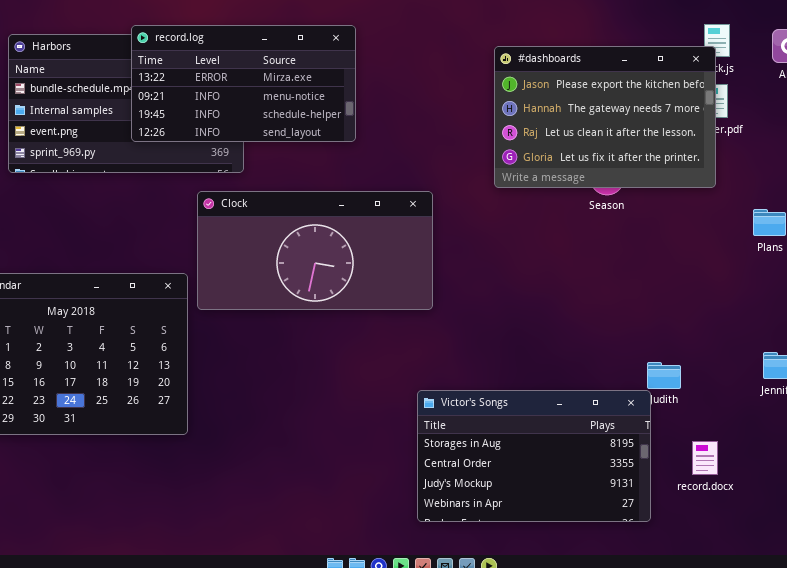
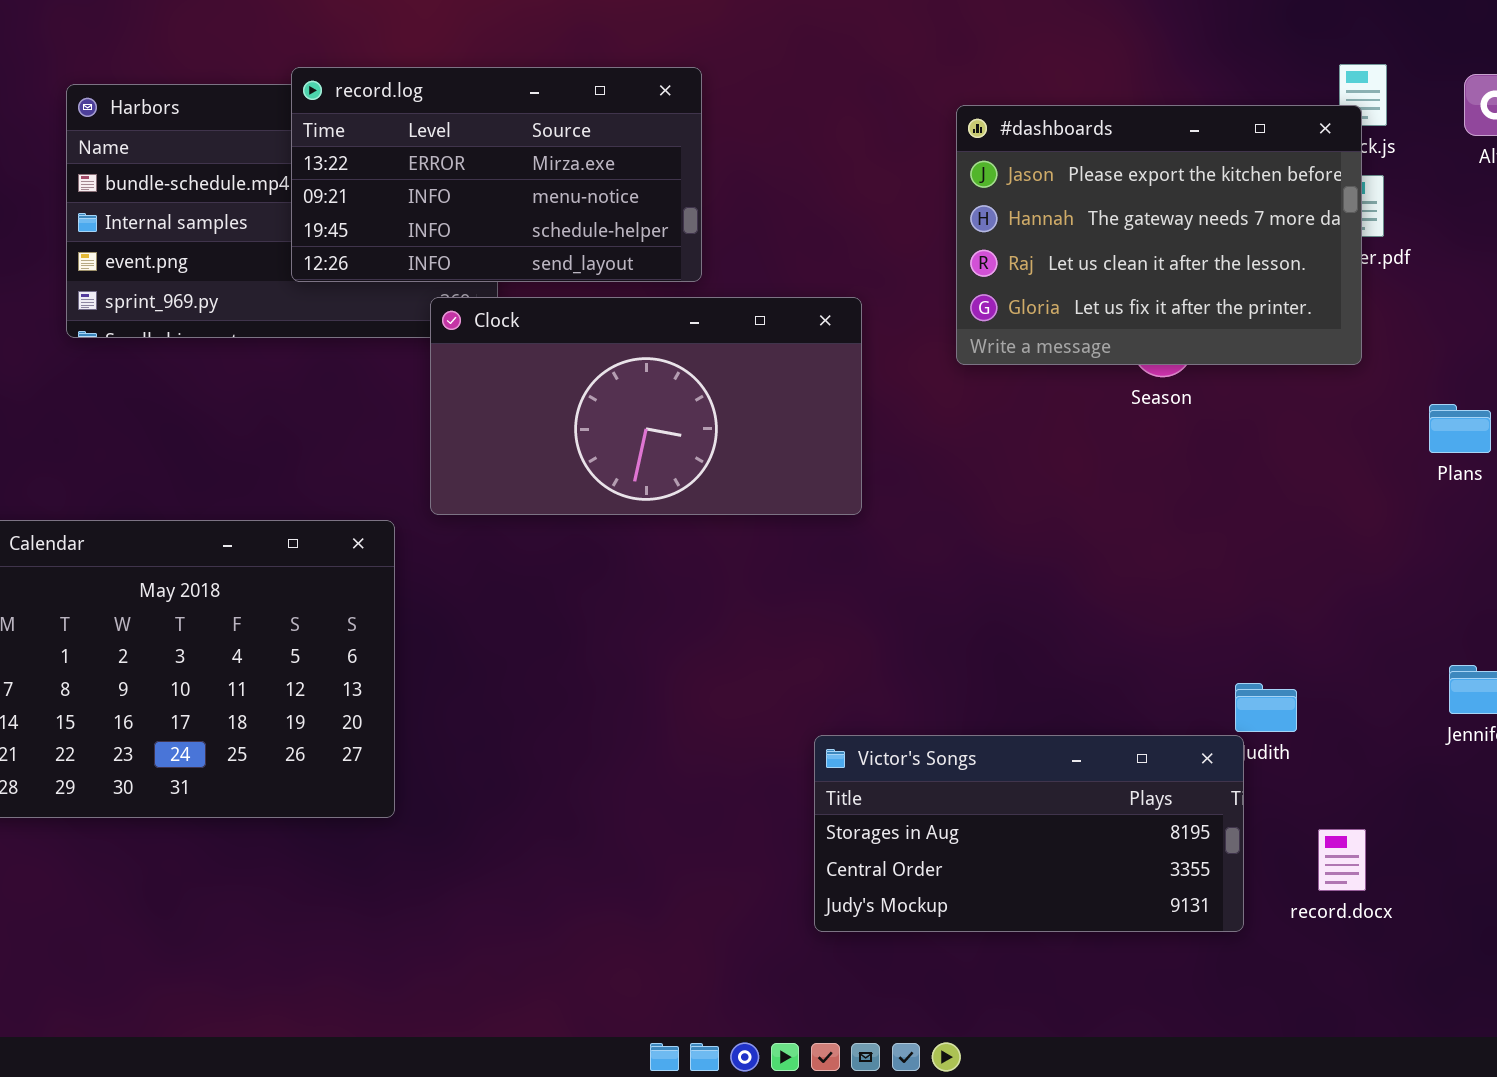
Clock: [197,191,433,310] -> [430,297,862,515], moved
Victor's Songs: [417,390,651,522] -> [814,735,1244,932], resized

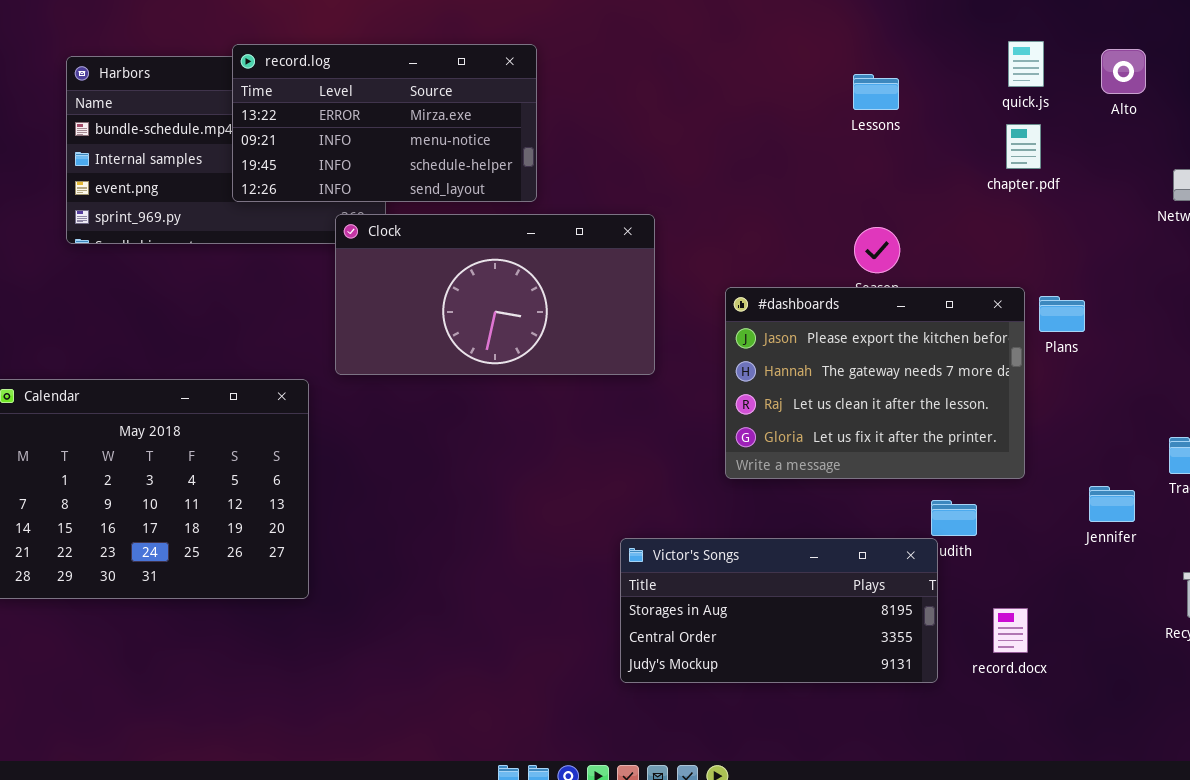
#dashboards: [956,105,1362,365] -> [725,287,1025,479], moved
Plans: [1429,404,1491,453] -> [1039,296,1085,332], moved

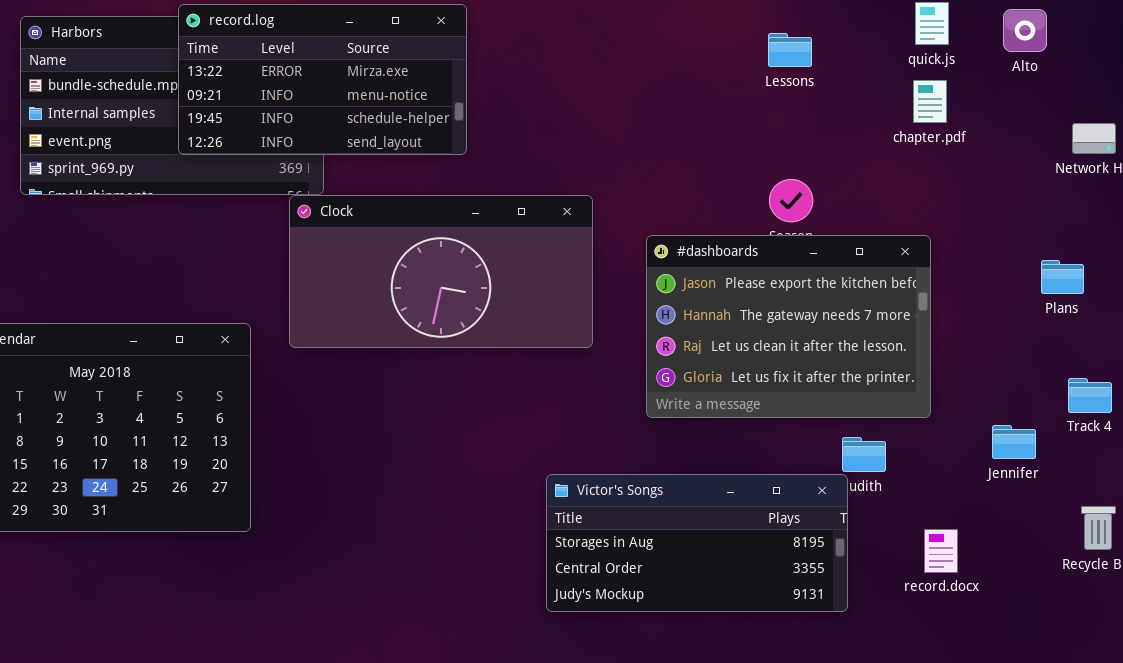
Clock: [335,214,655,375] -> [289,195,593,348], moved
Plans: [1039,296,1085,332] -> [1041,260,1084,294], moved
record.docx: [993,608,1028,653] -> [924,529,958,573], moved

